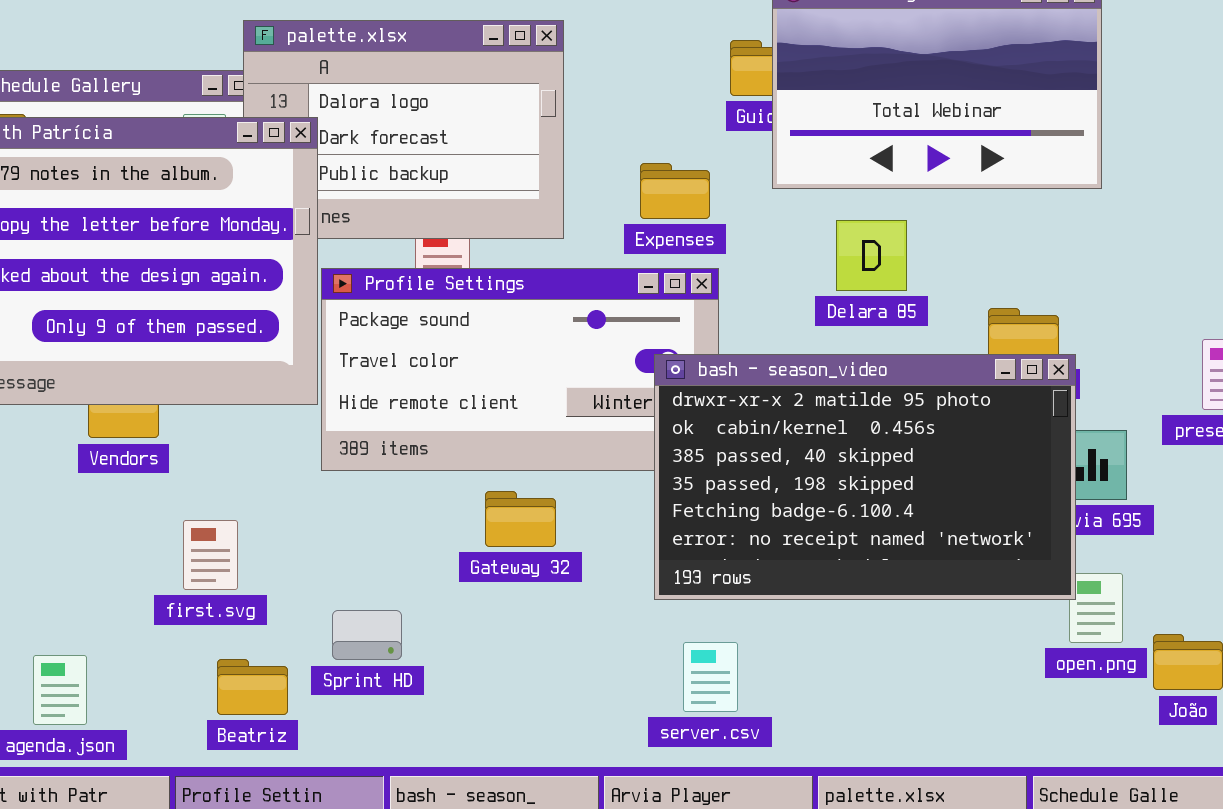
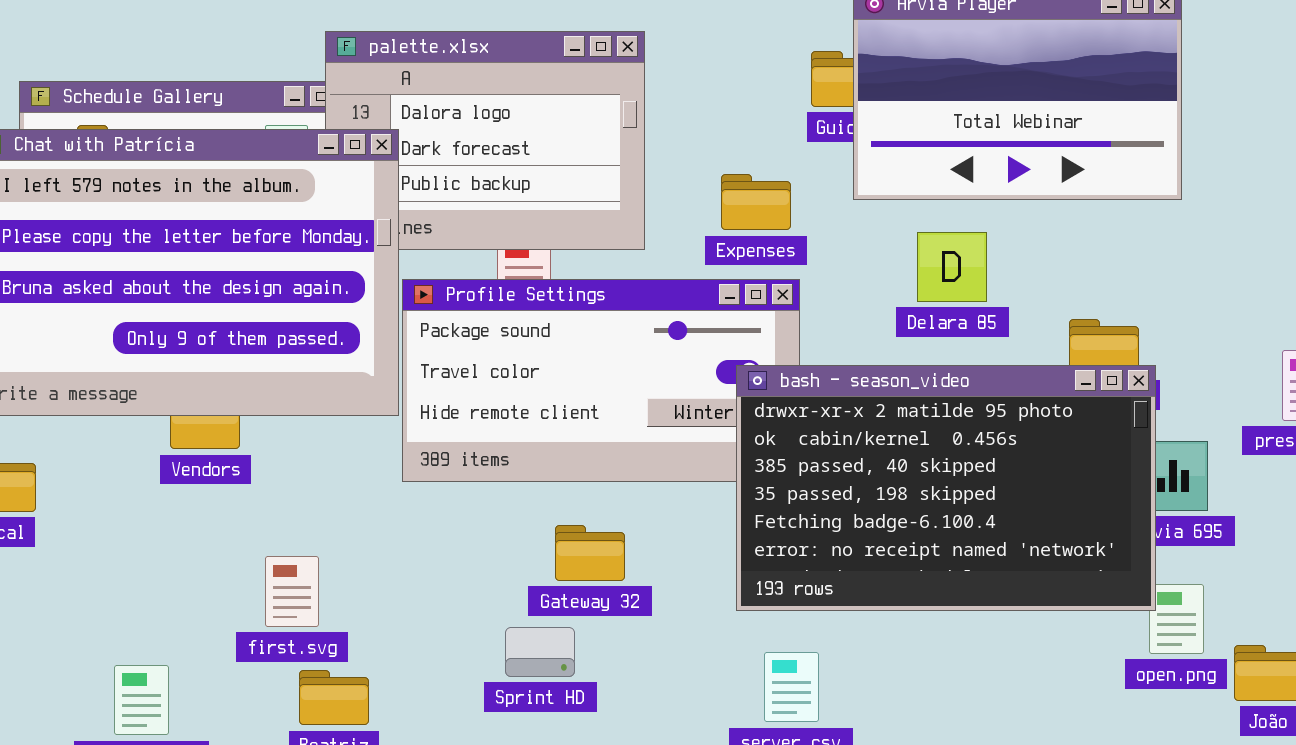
Gateway 32: [485,491,556,547] -> [555,525,625,581], moved
first.svg: [183,520,238,590] -> [265,556,319,627], moved
Sprint HD: [332,610,402,660] -> [505,627,575,677], moved

